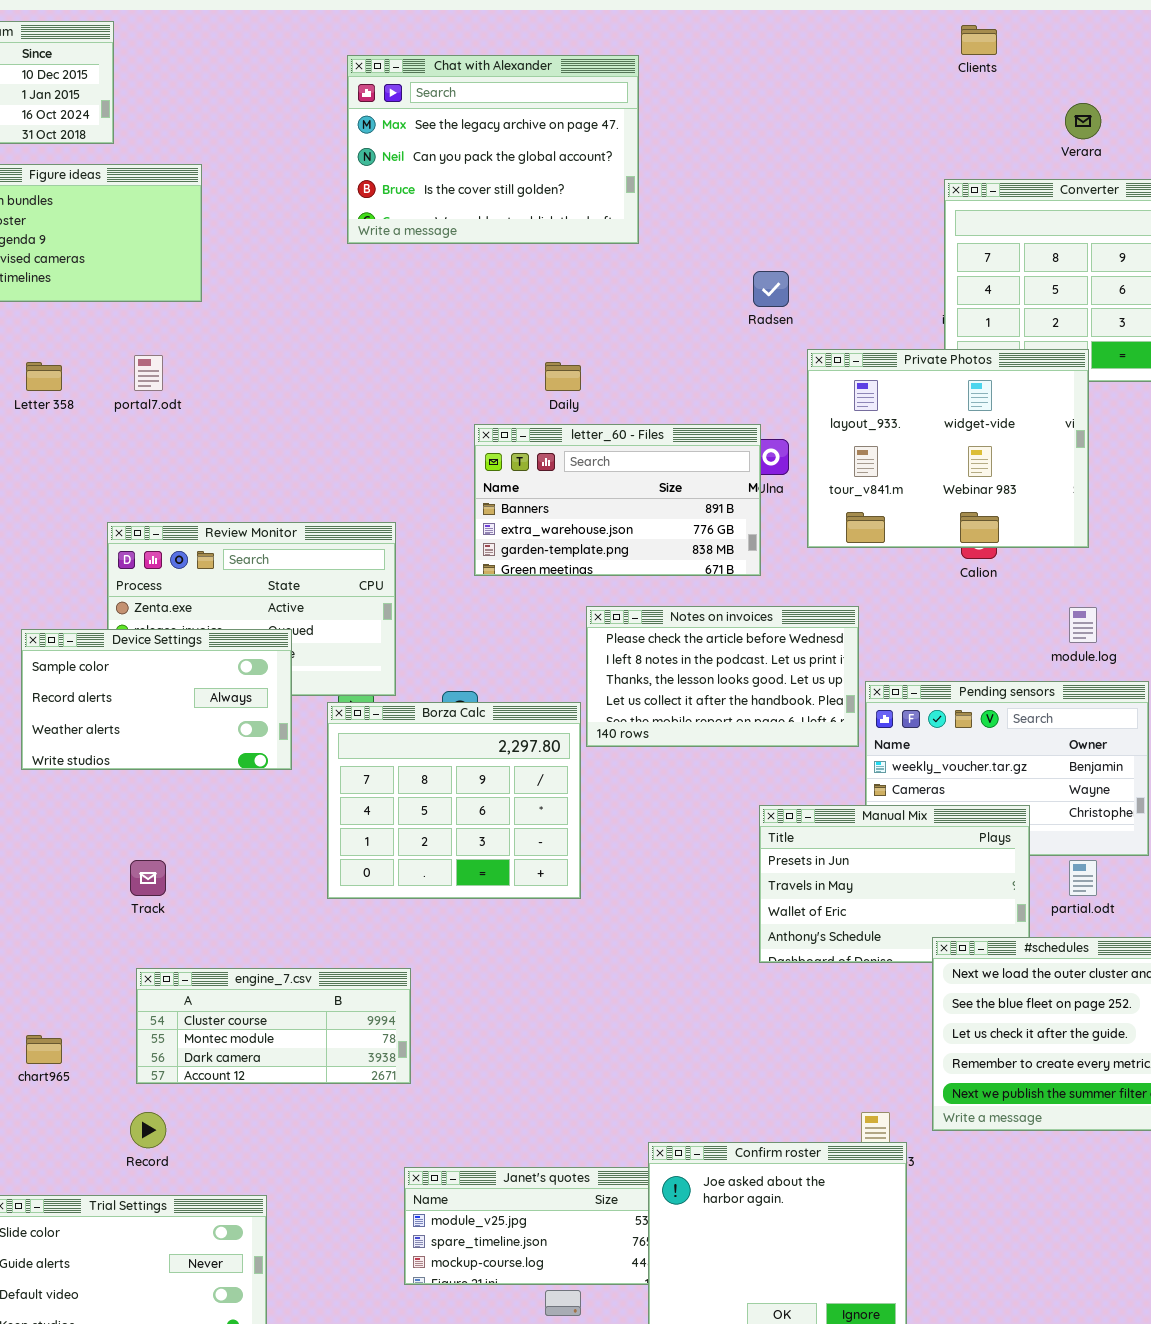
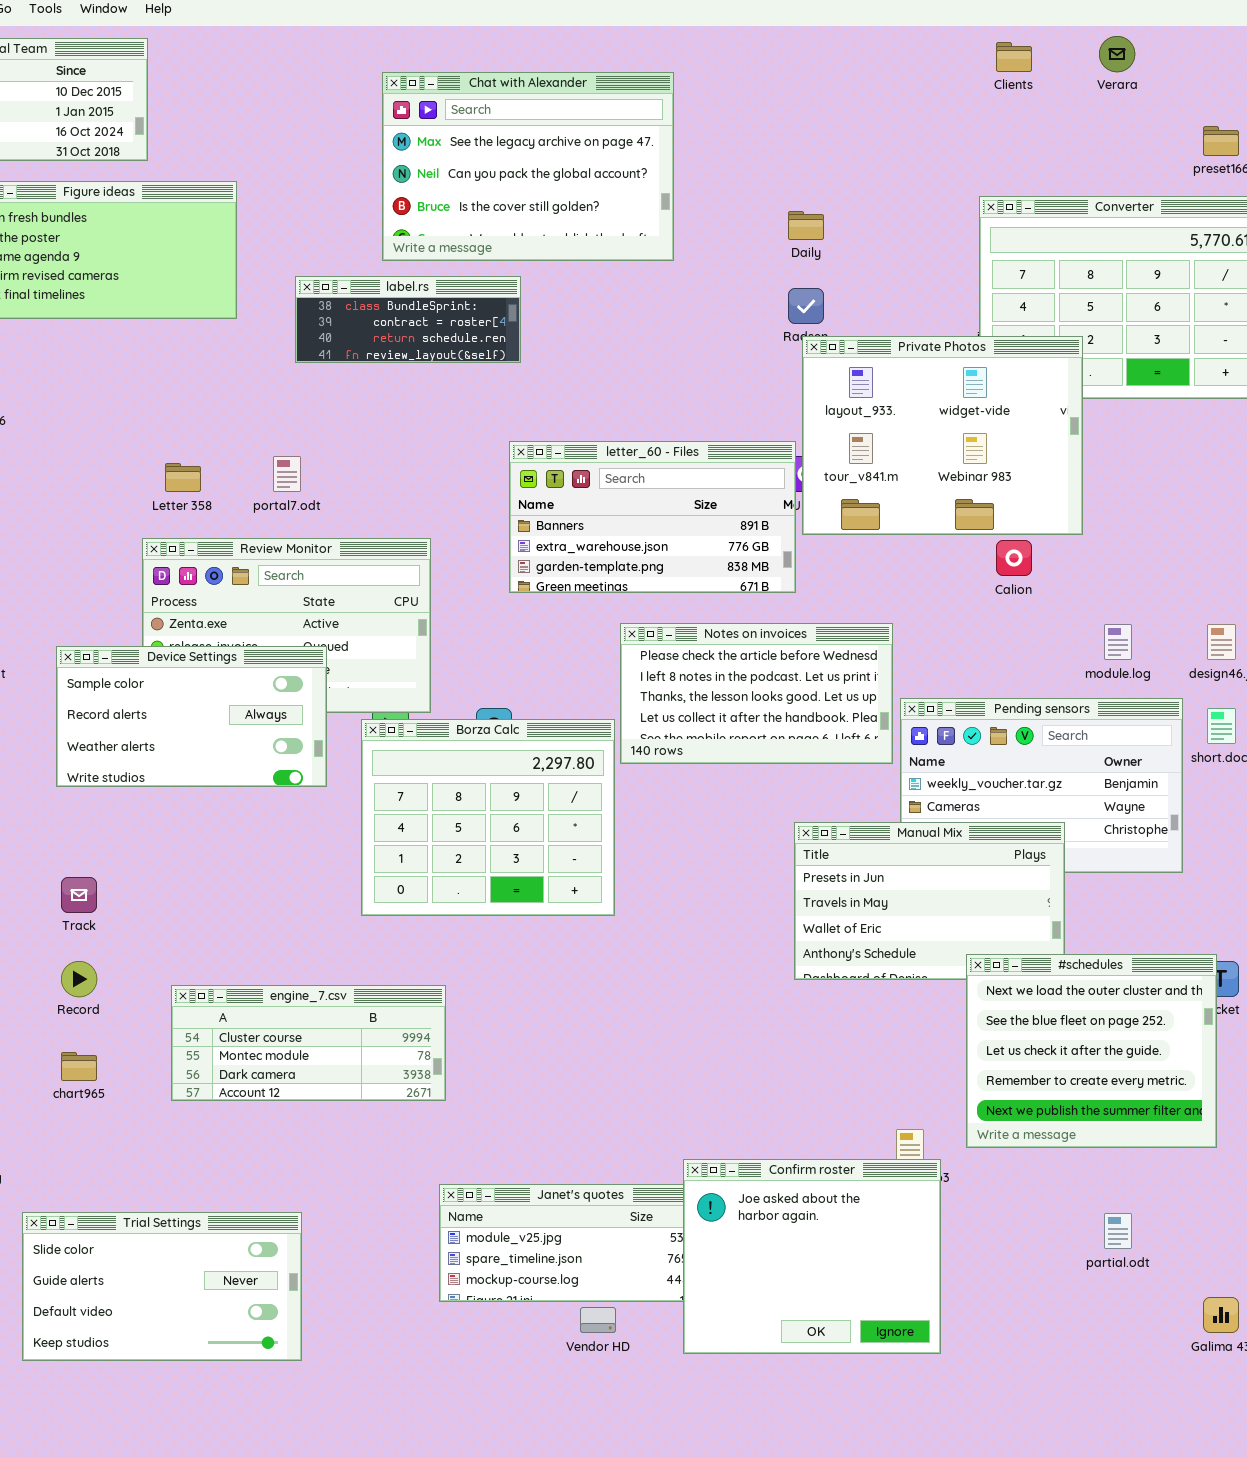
Verara: [1065,103,1101,139] -> [1099,36,1135,72], moved
label.rs: none -> [295,276,521,363], opened
Private Photos: [807,349,1089,548] -> [802,336,1083,535], moved
portal7.odt: [134,355,163,391] -> [273,456,301,492], moved
Letter 358: [26,362,62,391] -> [165,463,201,492], moved
Daily: [545,362,581,391] -> [788,211,824,240], moved
Track: [130,860,166,896] -> [61,877,97,913], moved
partial.odt: [1069,860,1097,896] -> [1104,1213,1132,1249], moved
Record: [130,1112,166,1148] -> [61,961,97,997], moved

